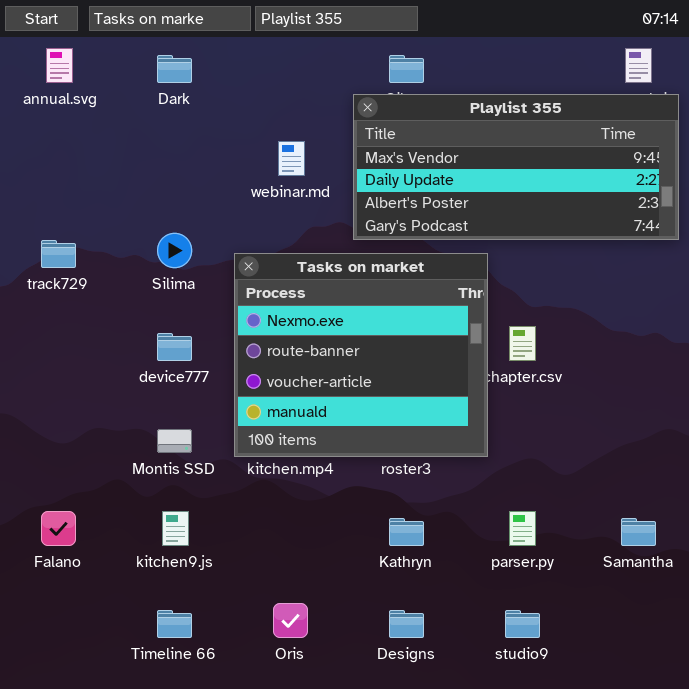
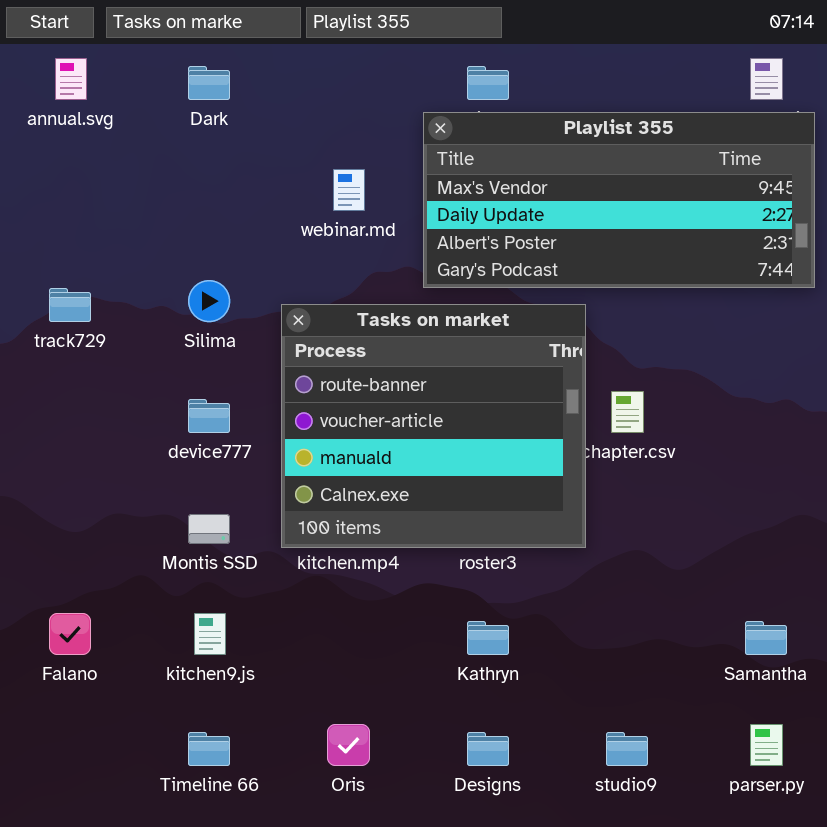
Tasks on market: [234,253,488,457] -> [281,304,586,548], scrolled down 1 row
parser.py: [509,511,536,546] -> [750,724,783,766], moved

